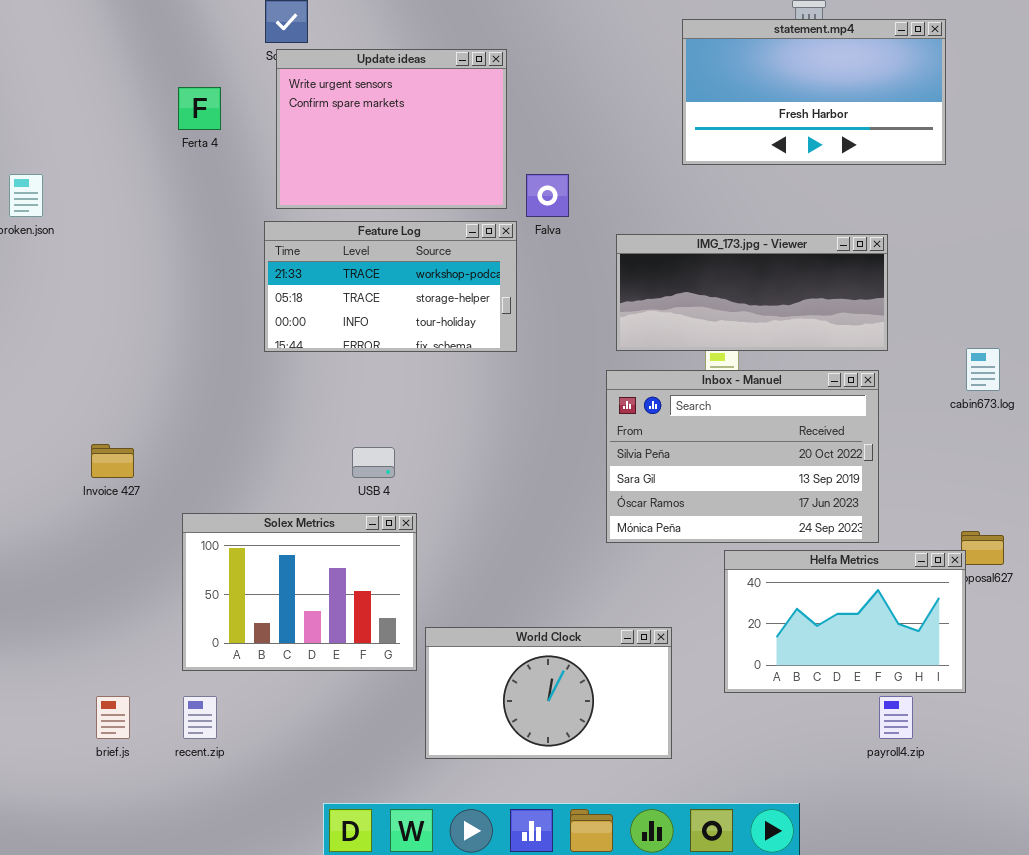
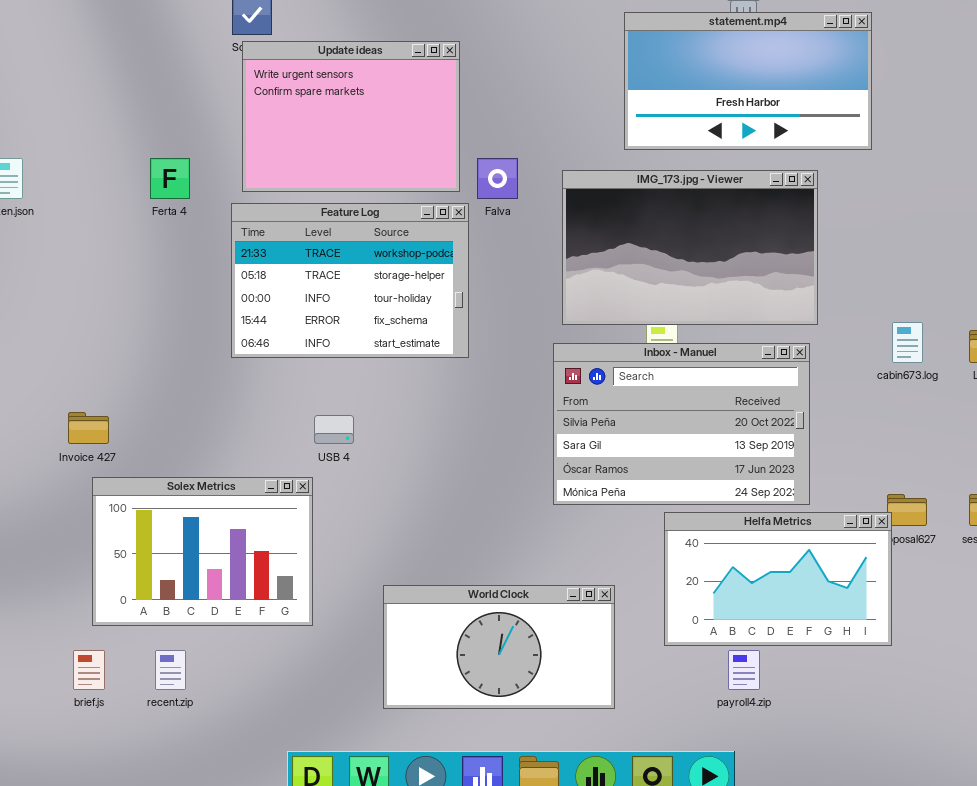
Ferta 4: [178,87,221,130] -> [150,158,190,199], moved
Feature Log: [264,221,517,352] -> [231,203,469,358], resized
IMG_173.jpg - Viewer: [616,234,888,351] -> [562,170,818,325], resized
Solex Metrics: [182,513,417,671] -> [92,477,313,626], moved
payroll4.zip: [879,696,913,739] -> [728,650,760,690], moved

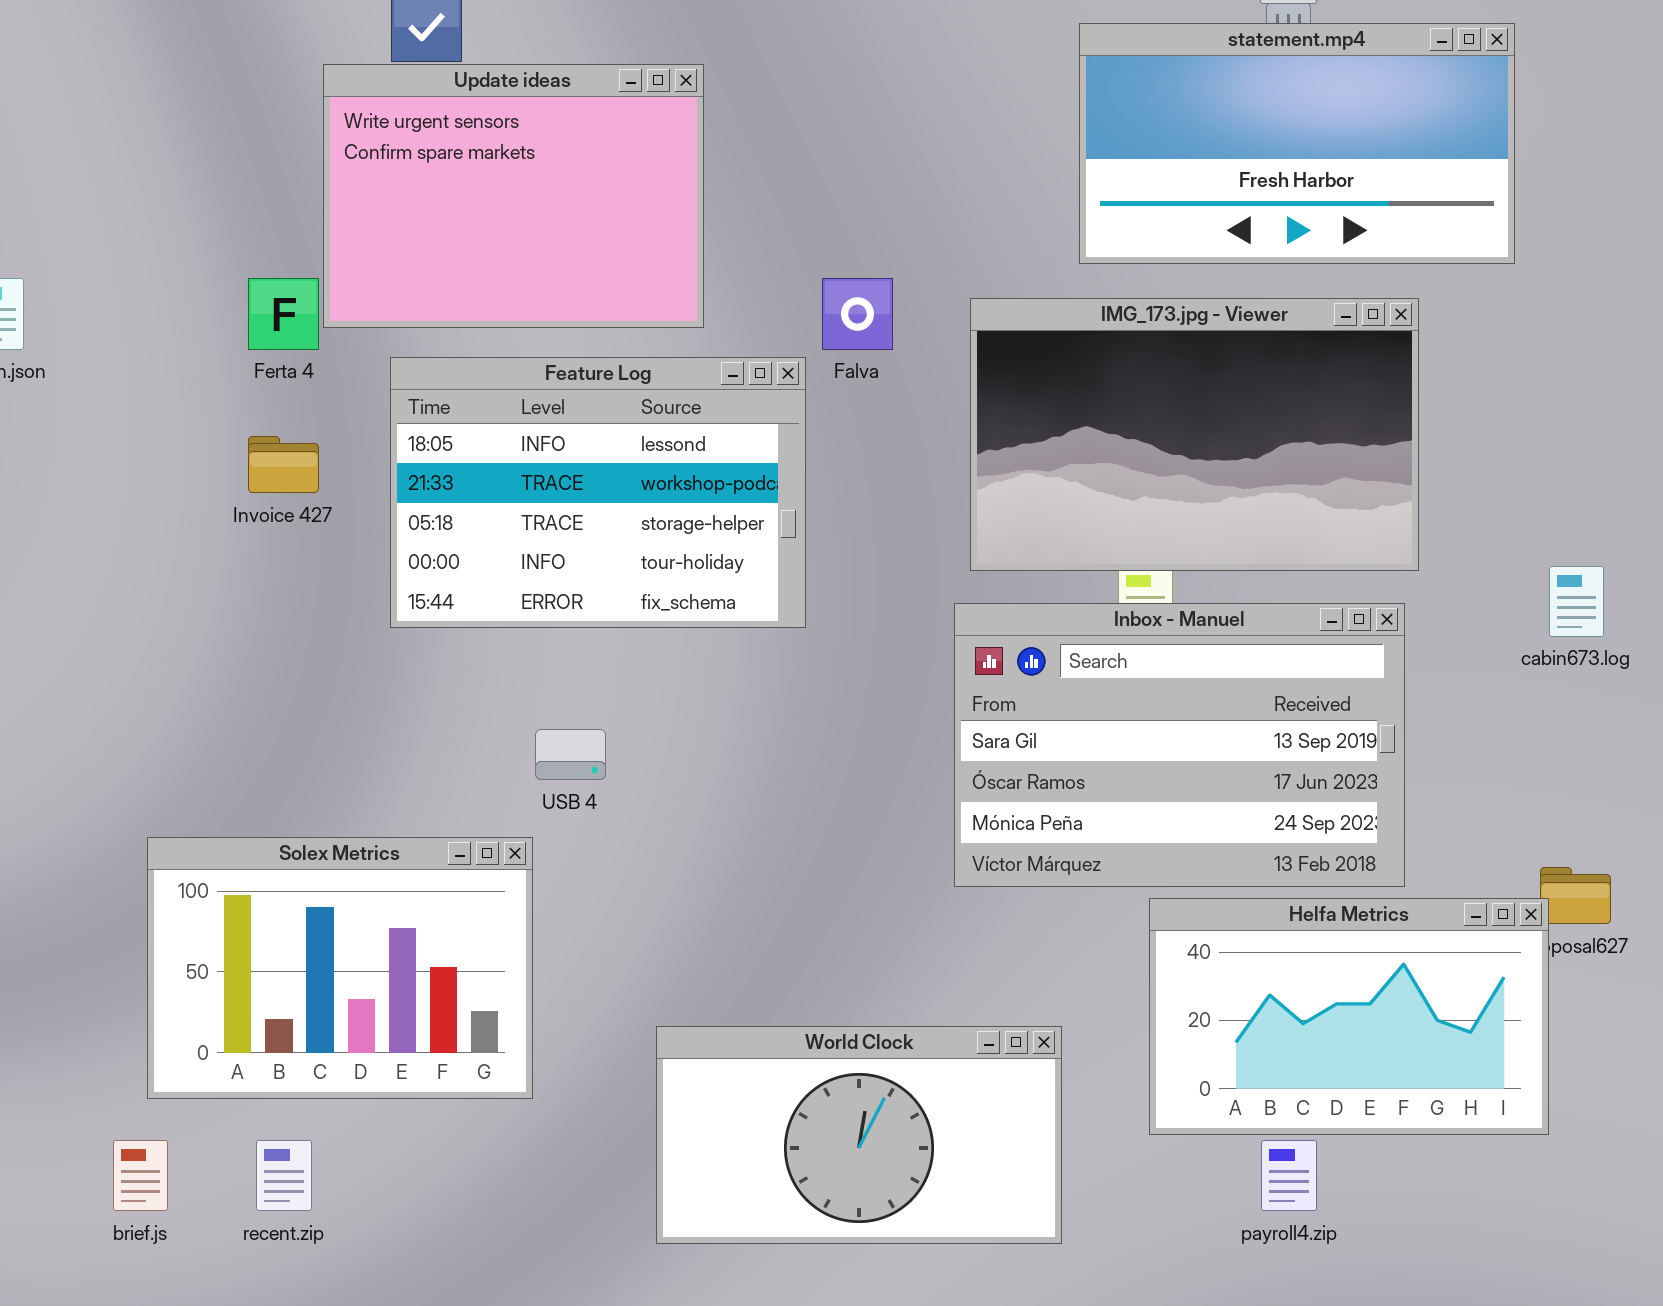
Update ideas: [242,41,460,192] -> [323,64,704,328], moved
Feature Log: [231,203,469,358] -> [390,357,806,628], scrolled up 1 row
Inbox - Manuel: [553,343,810,505] -> [954,603,1405,887], scrolled down 1 row
Invoice 427: [68,412,109,444] -> [248,436,319,493], moved

